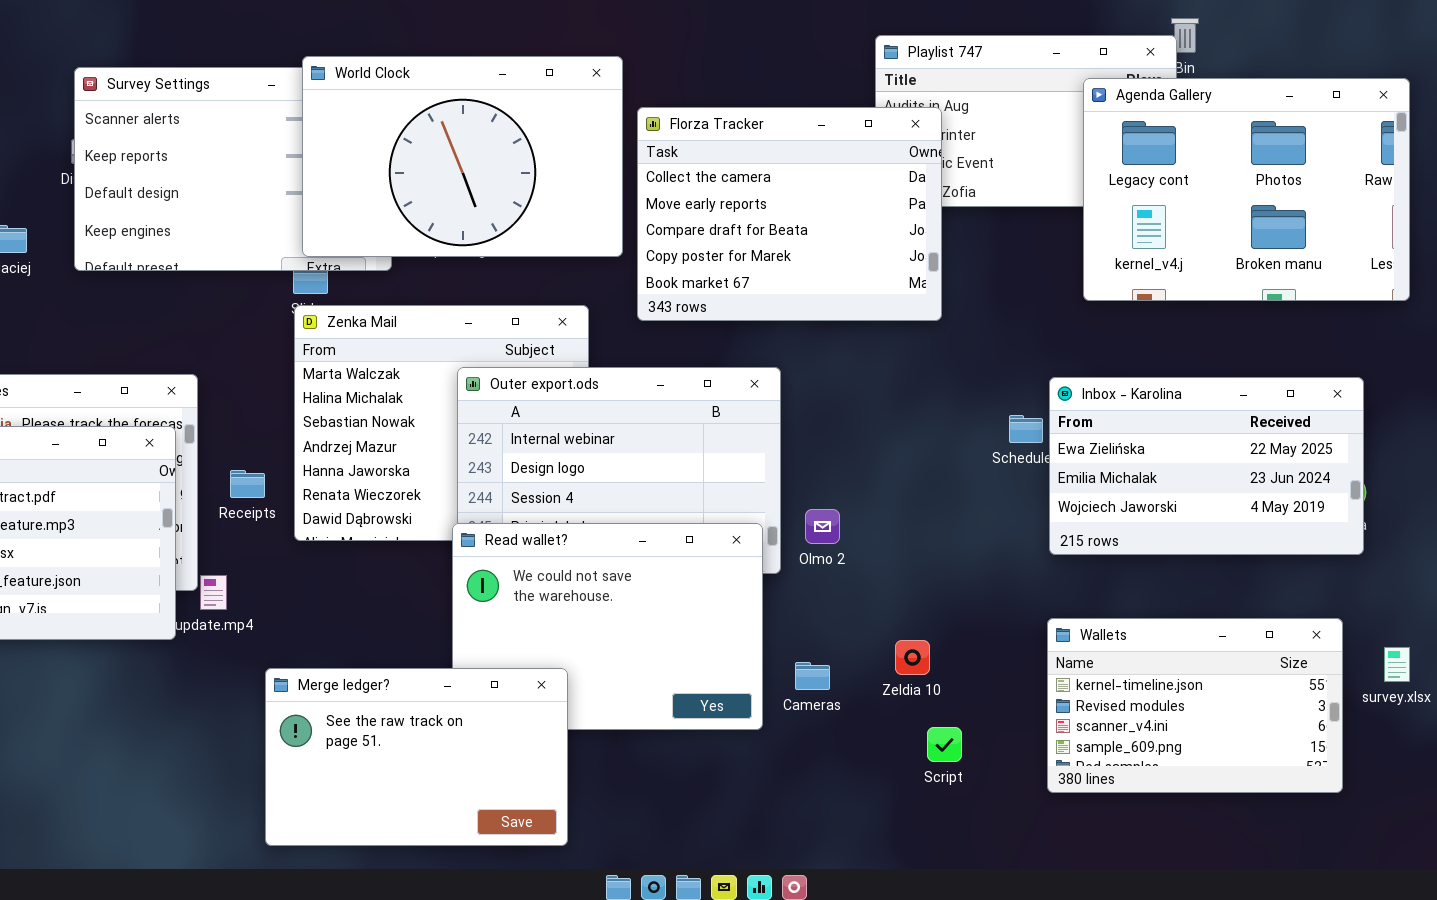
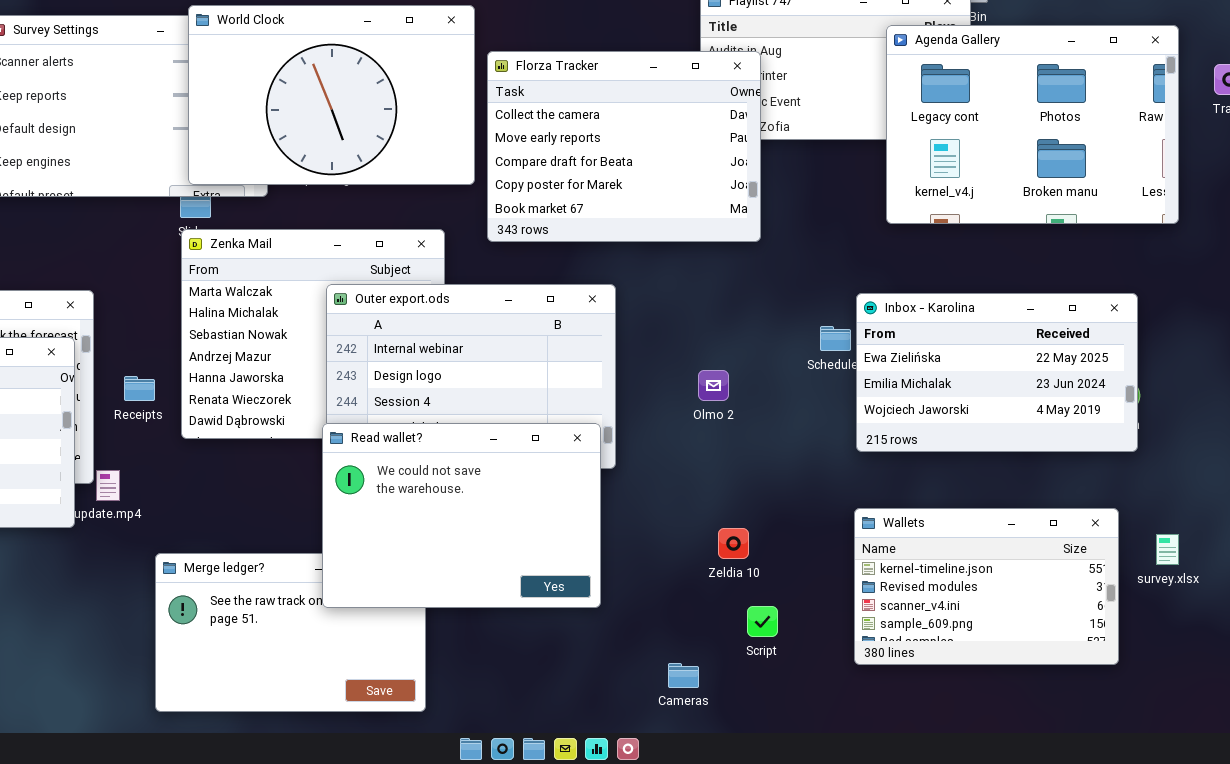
Olmo 2: [805,509,840,544] -> [698,370,729,401], moved
Read wallet?: [452,523,763,730] -> [322,423,601,608], raised
Cameras: [795,662,830,690] -> [668,663,699,688], moved

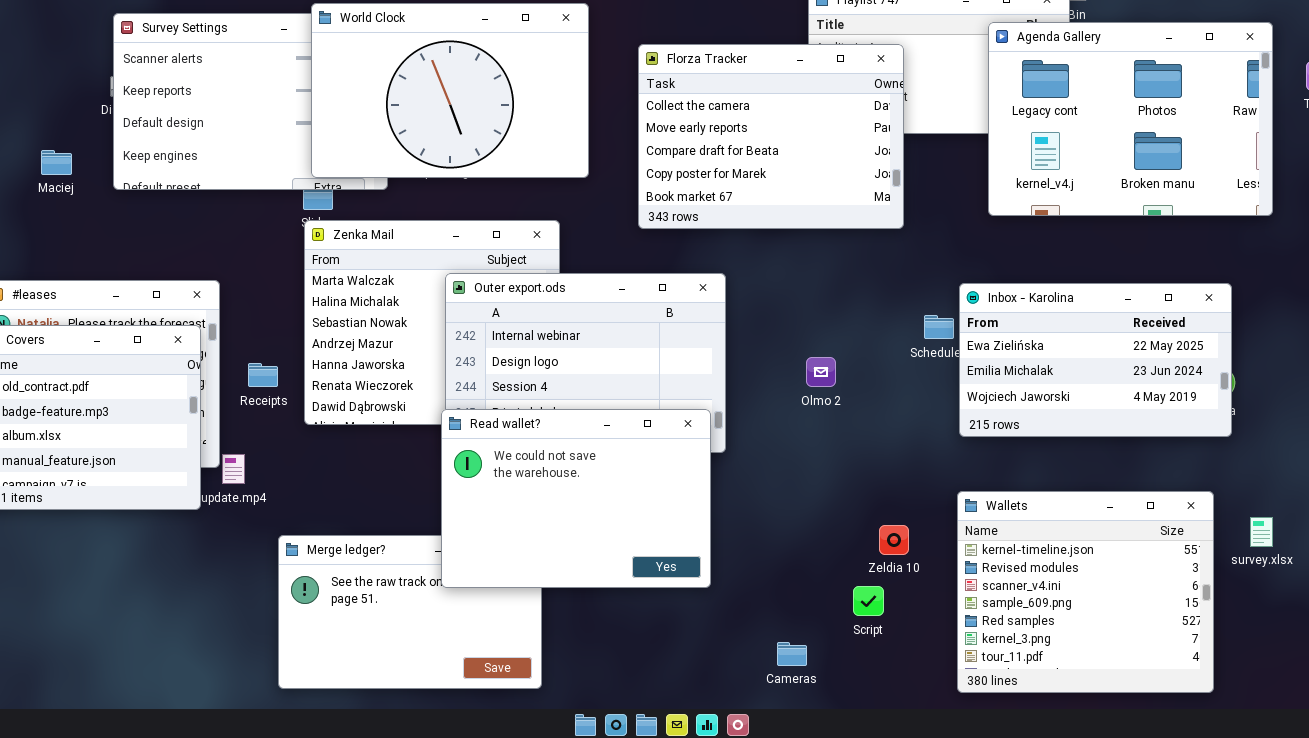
Florza Tracker: [487,51,761,242] -> [638,44,904,229], moved
Wallets: [854,508,1119,665] -> [957,491,1214,693], resized
Zeldia 10: [718,528,749,559] -> [879,525,909,555], moved

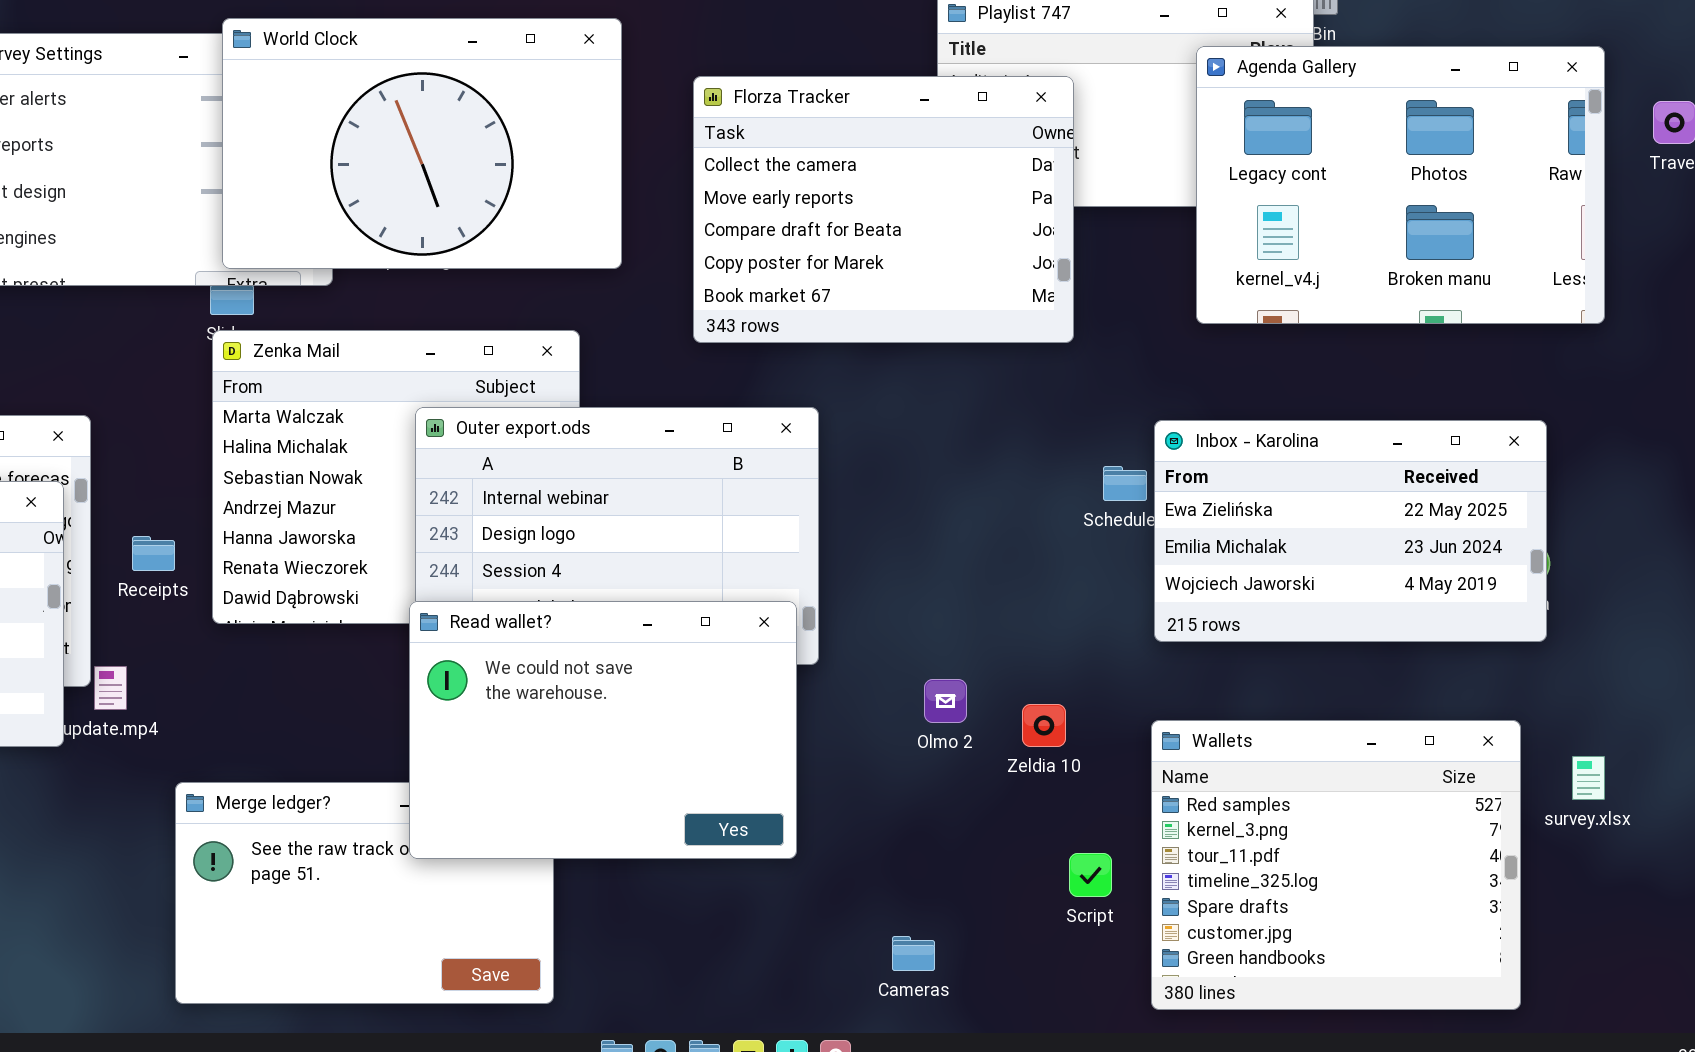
Olmo 2: [806,357,836,387] -> [924,679,967,723], moved
Wallets: [957,491,1214,693] -> [1151,720,1521,1010], scrolled down 4 rows
Zeldia 10: [879,525,909,555] -> [1022,704,1066,747], moved
Script: [853,586,884,616] -> [1069,853,1112,897], moved

